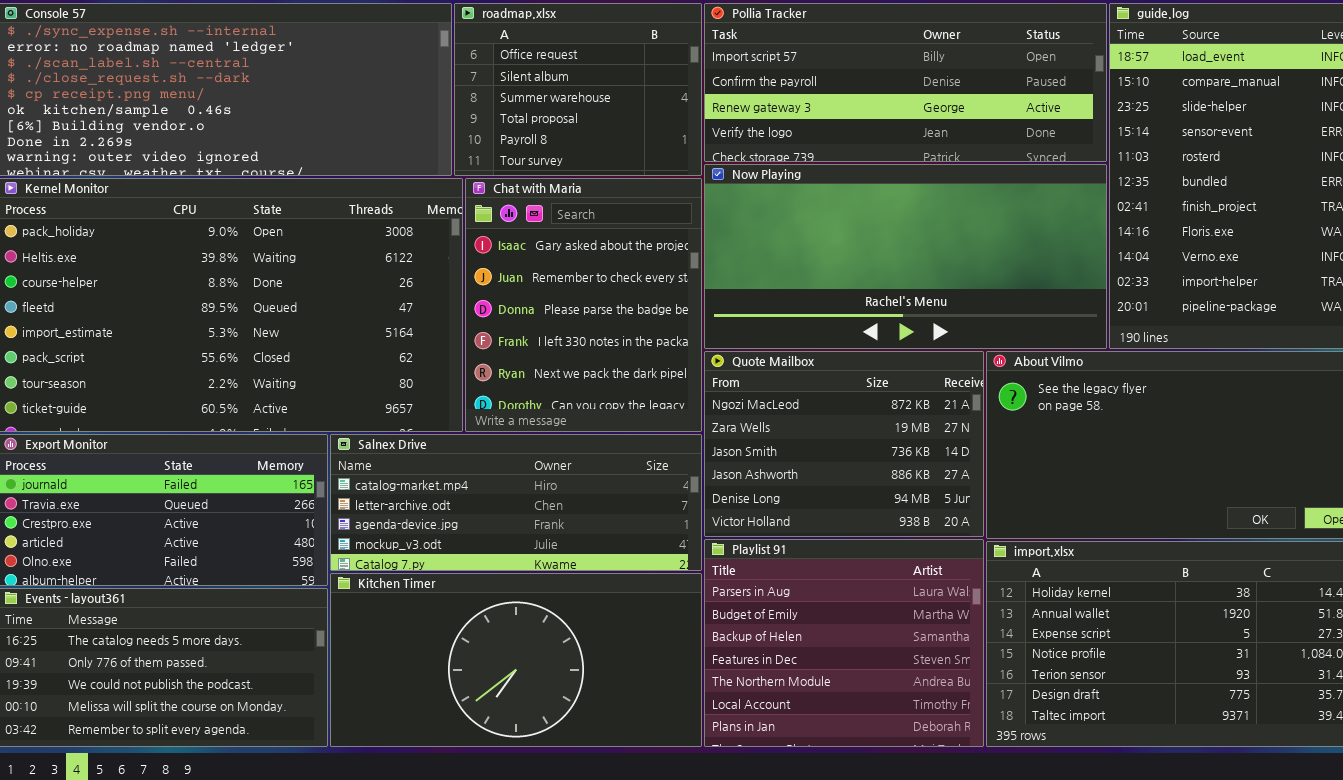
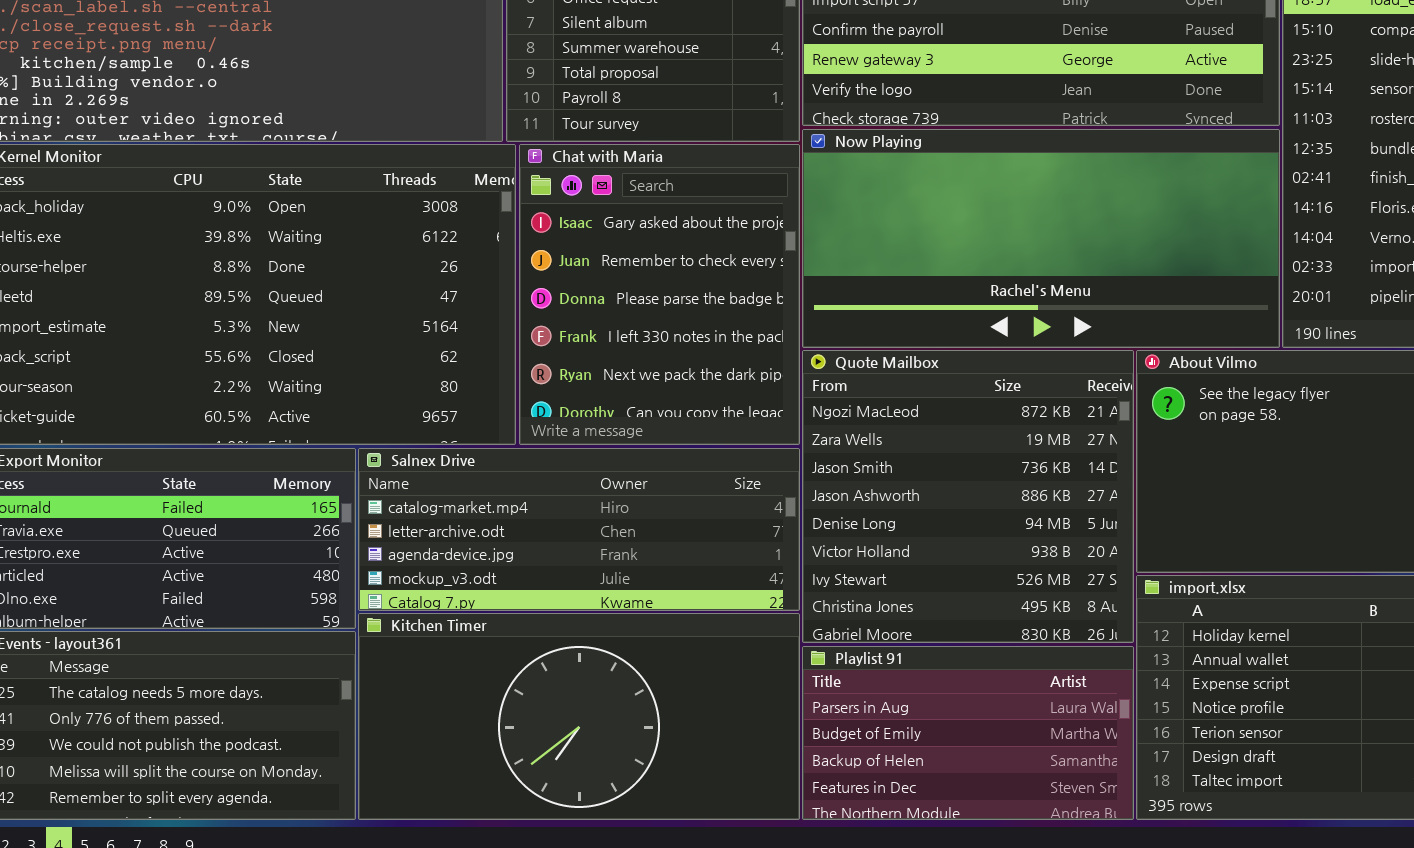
Quote Mailbox: [704,351,984,537] -> [802,350,1134,643], resized
Playlist 91: [704,539,984,747] -> [802,646,1134,820], resized

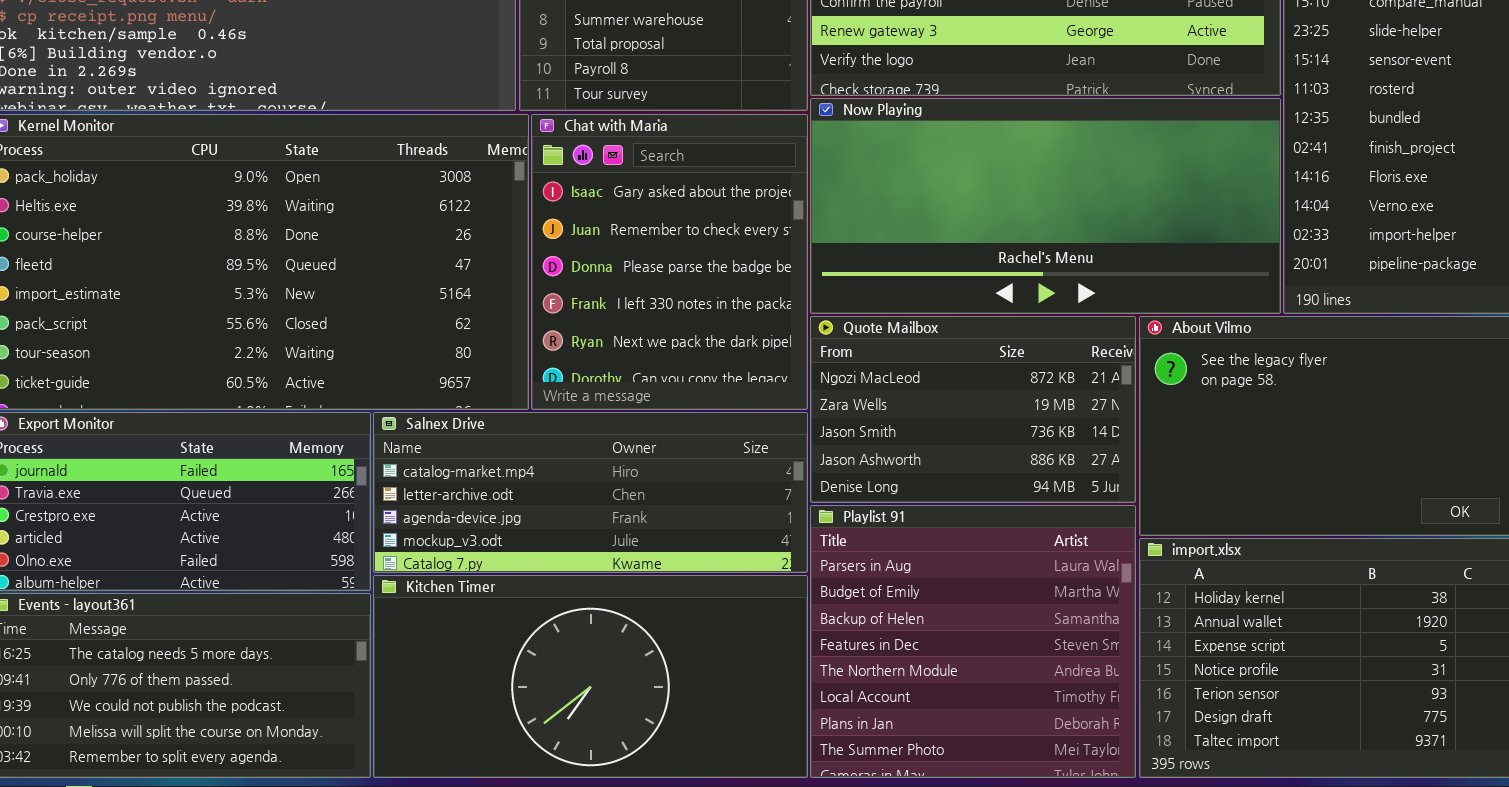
Quote Mailbox: [802,350,1134,643] -> [810,316,1136,503], resized
Playlist 91: [802,646,1134,820] -> [810,505,1136,778], resized

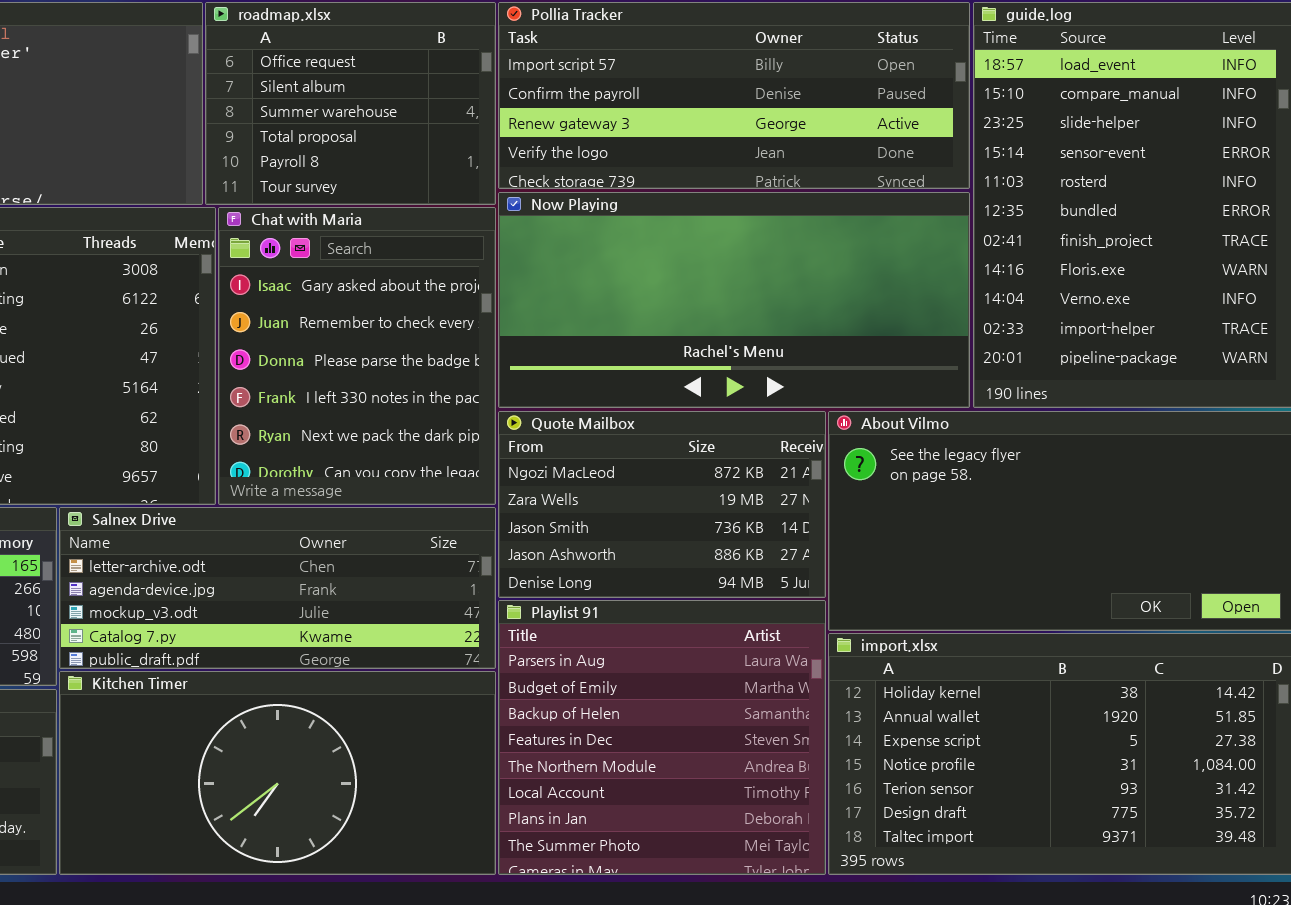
Salnex Drive: [373,412,808,573] -> [59,507,496,669], scrolled down 1 row

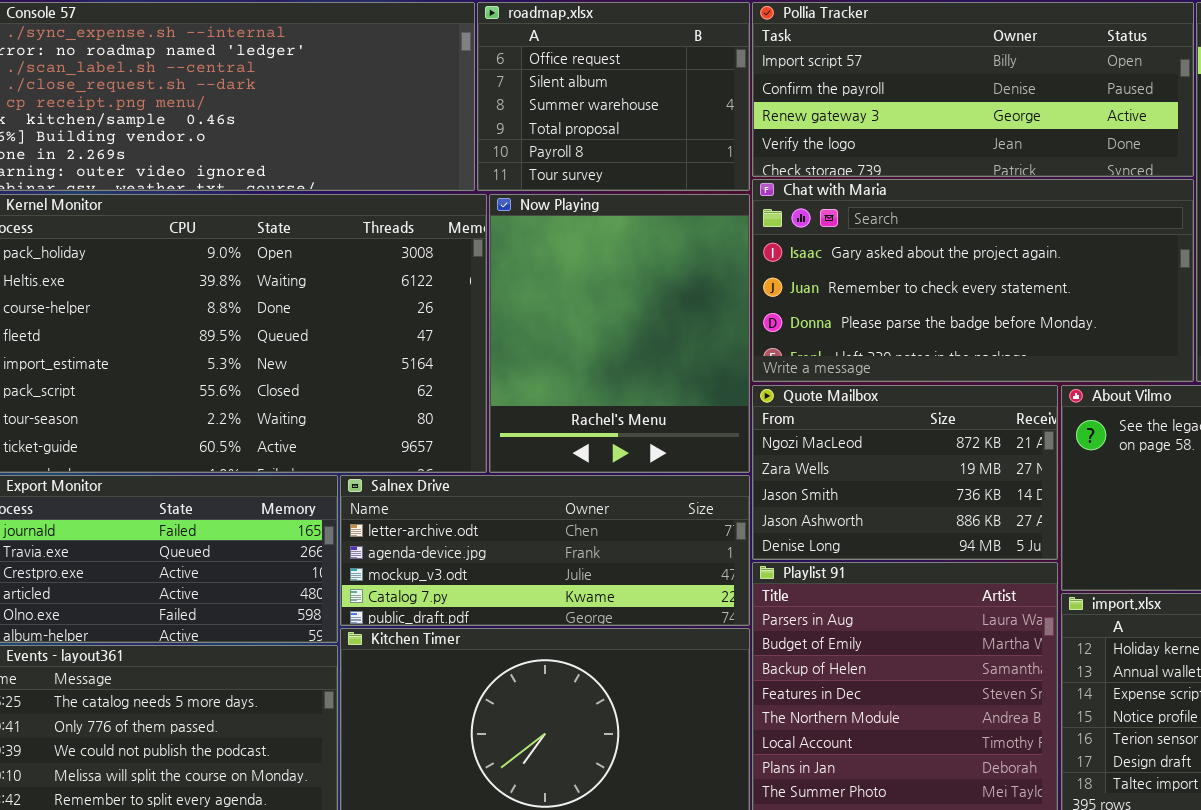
Now Playing: [498,192,970,408] -> [489,194,750,473], moved, resized
Chat with Maria: [218,207,496,505] -> [752,179,1194,382], moved, resized

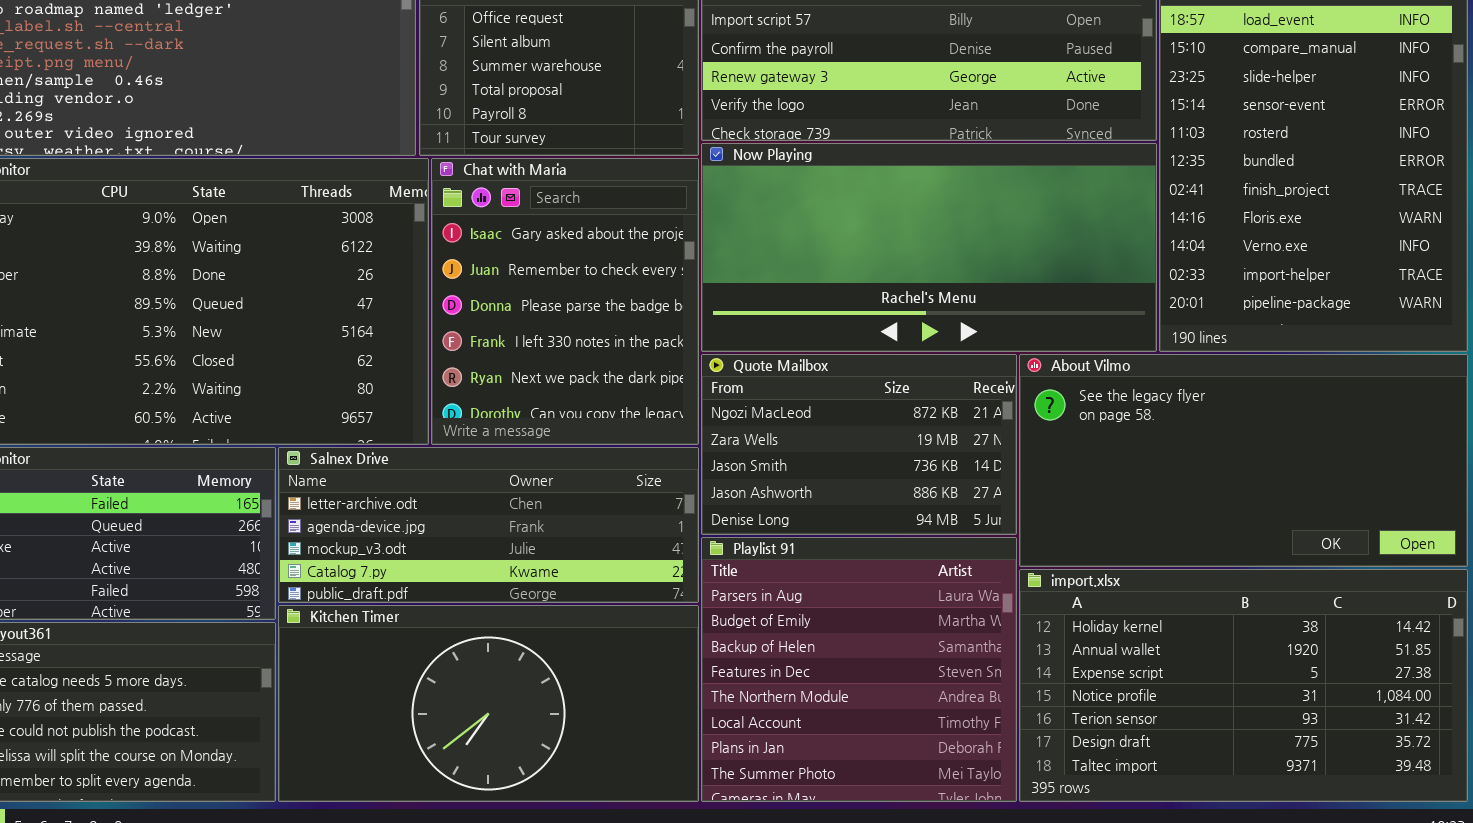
Chat with Maria: [752,179,1194,382] -> [431,158,699,445], moved, resized
Now Playing: [489,194,750,473] -> [701,143,1157,352], moved, resized

